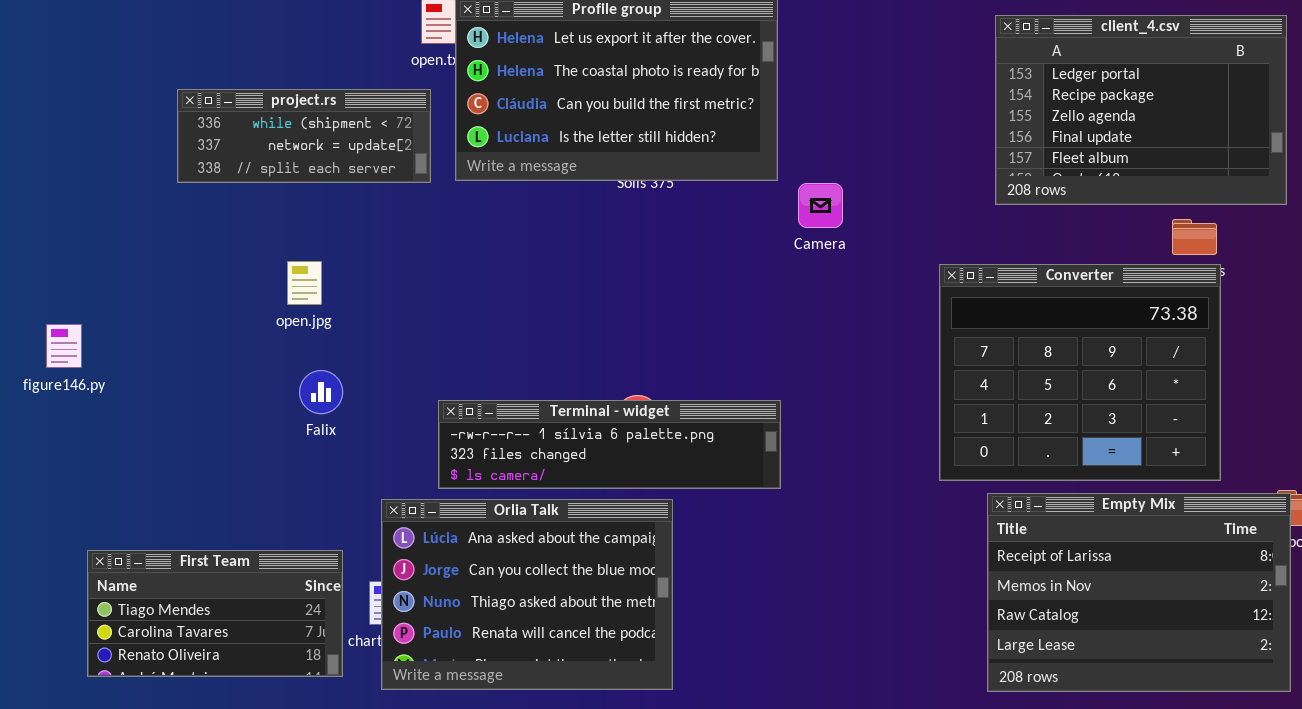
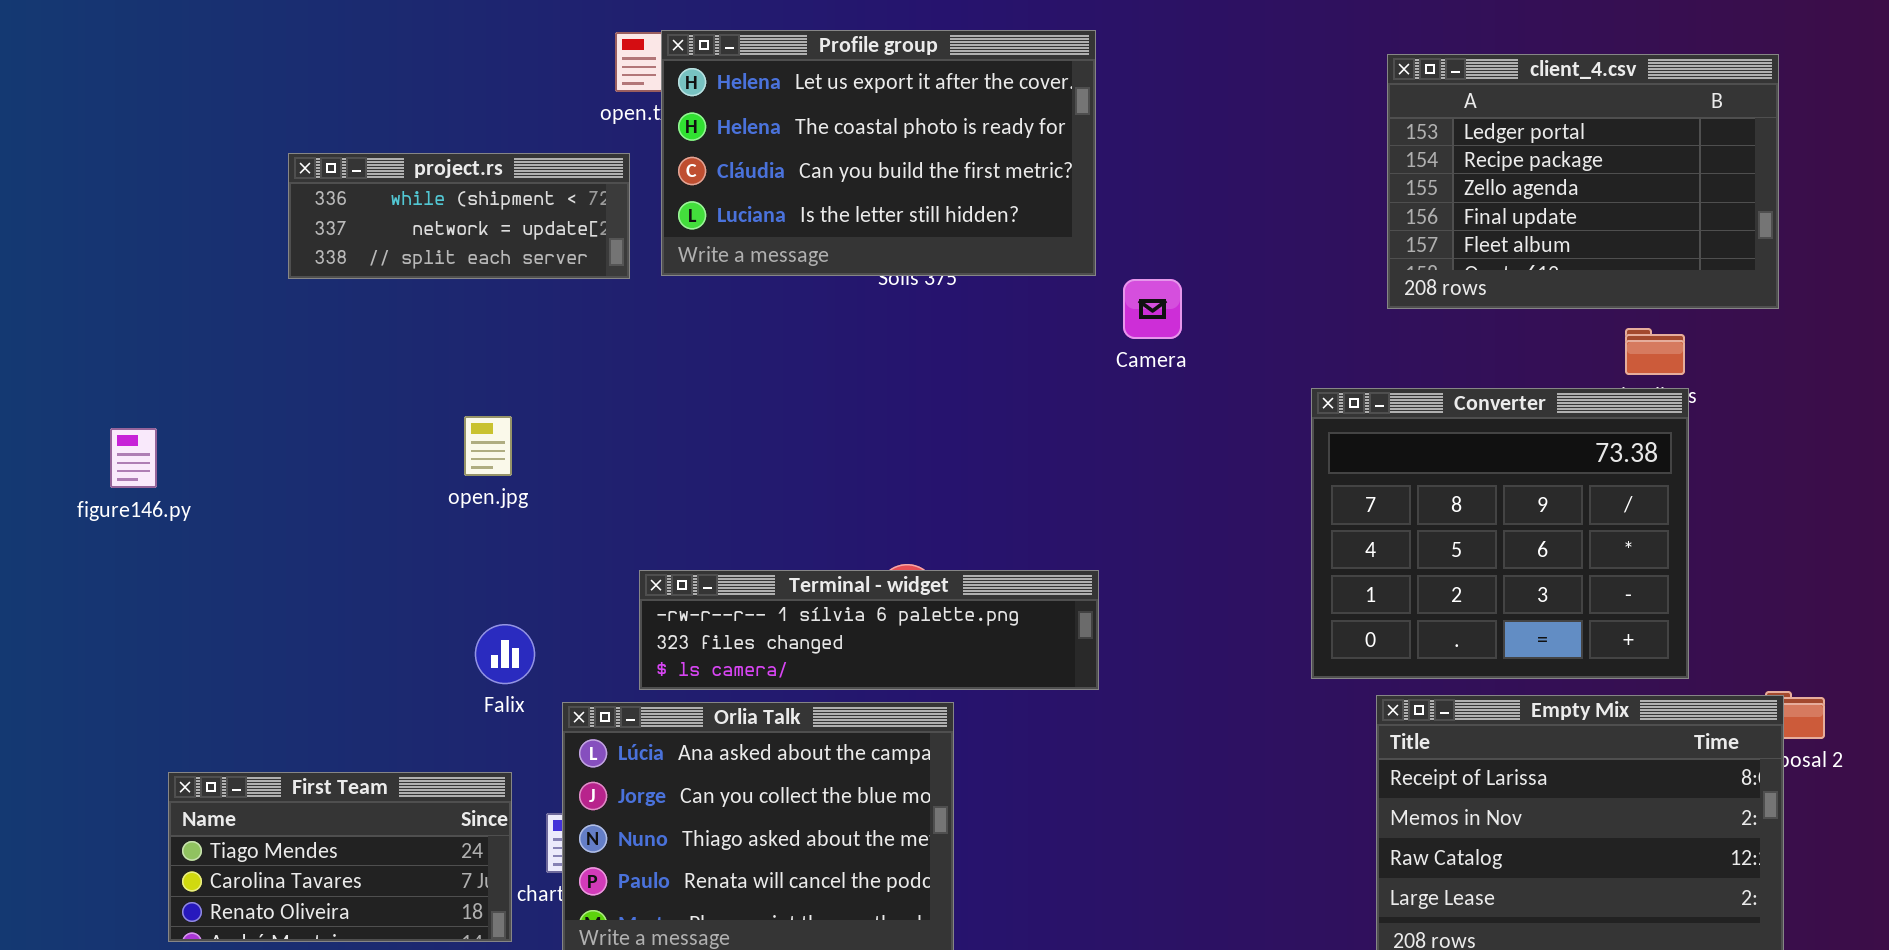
open.jpg: [287,261,322,305] -> [464,416,512,476], moved
figure146.py: [46,324,82,368] -> [110,428,157,488], moved
Falix: [299,370,343,414] -> [475,624,535,684], moved

